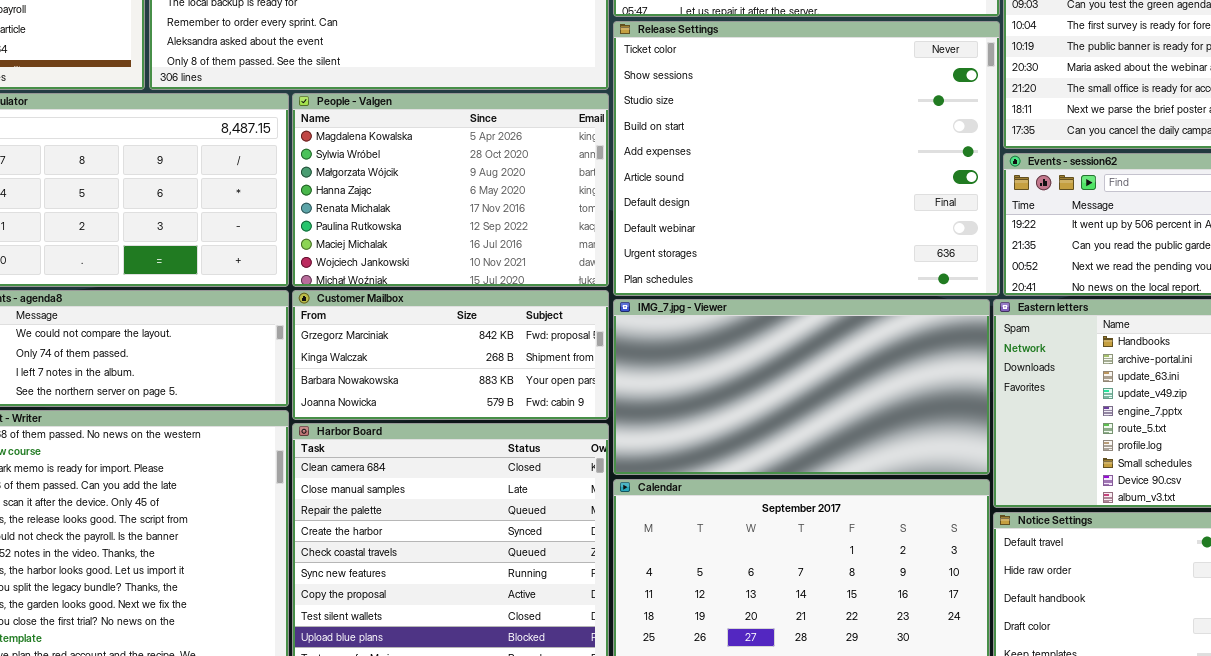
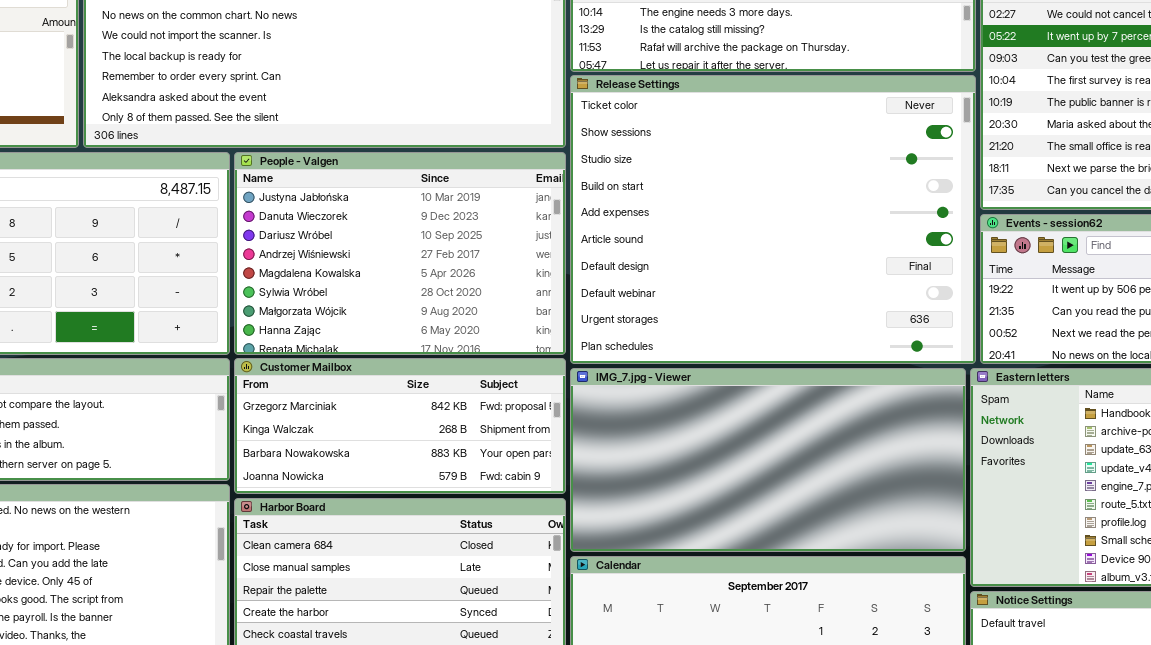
People - Valgen: [292,93,609,287] -> [234,152,566,355], scrolled up 4 rows

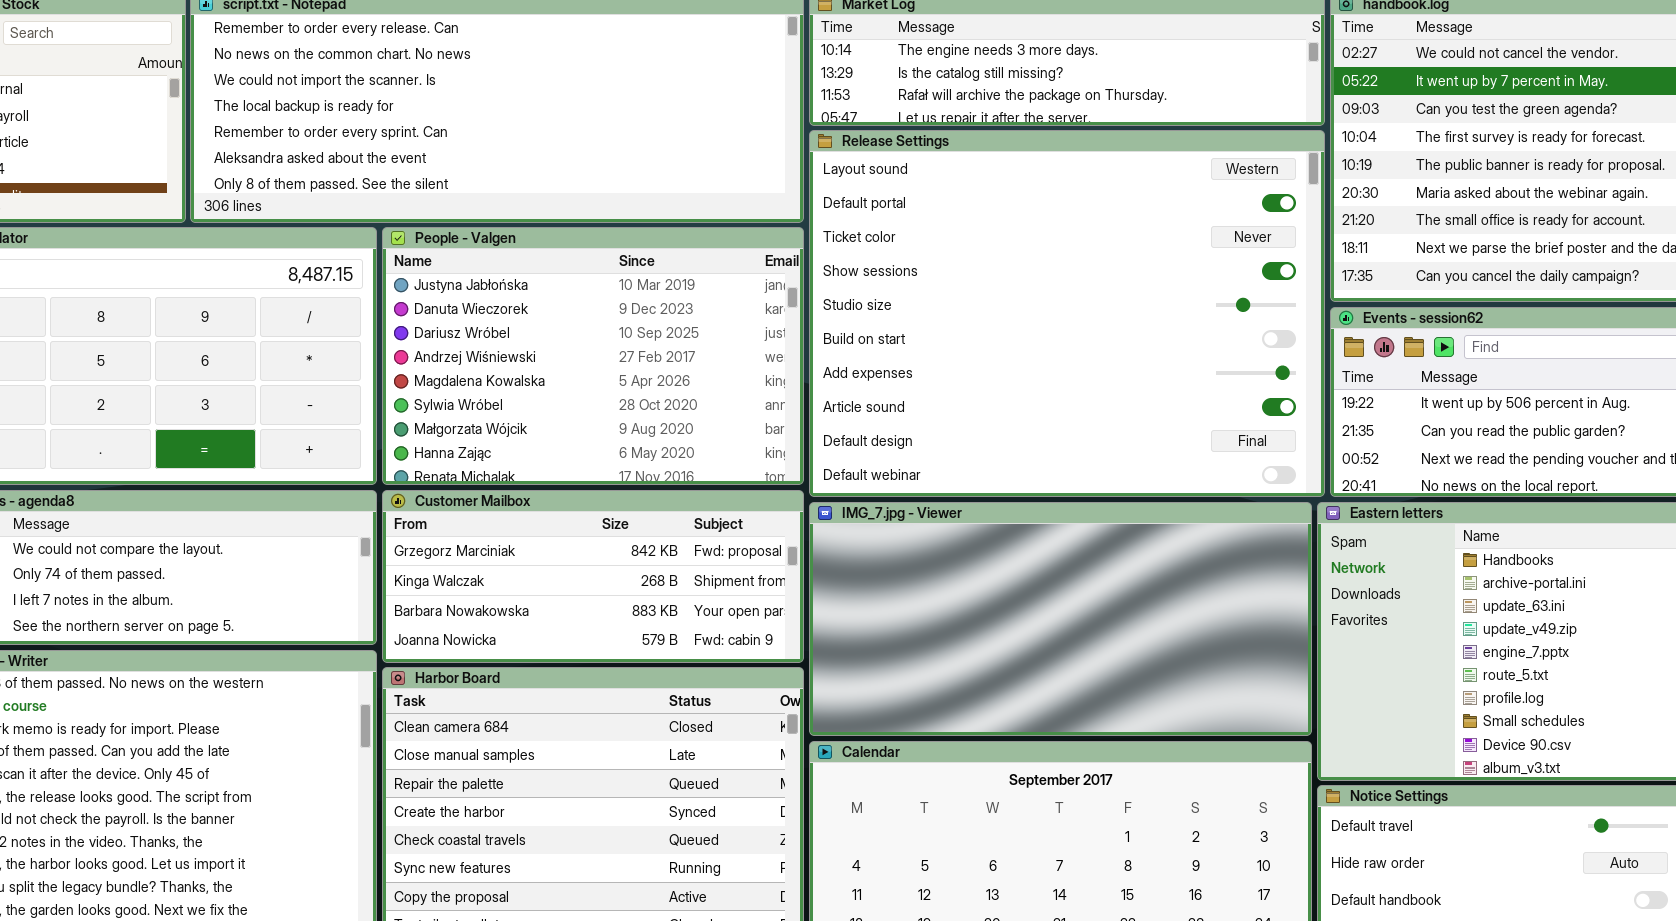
Release Settings: [570,75,976,364] -> [809,130,1325,497], scrolled up 2 rows

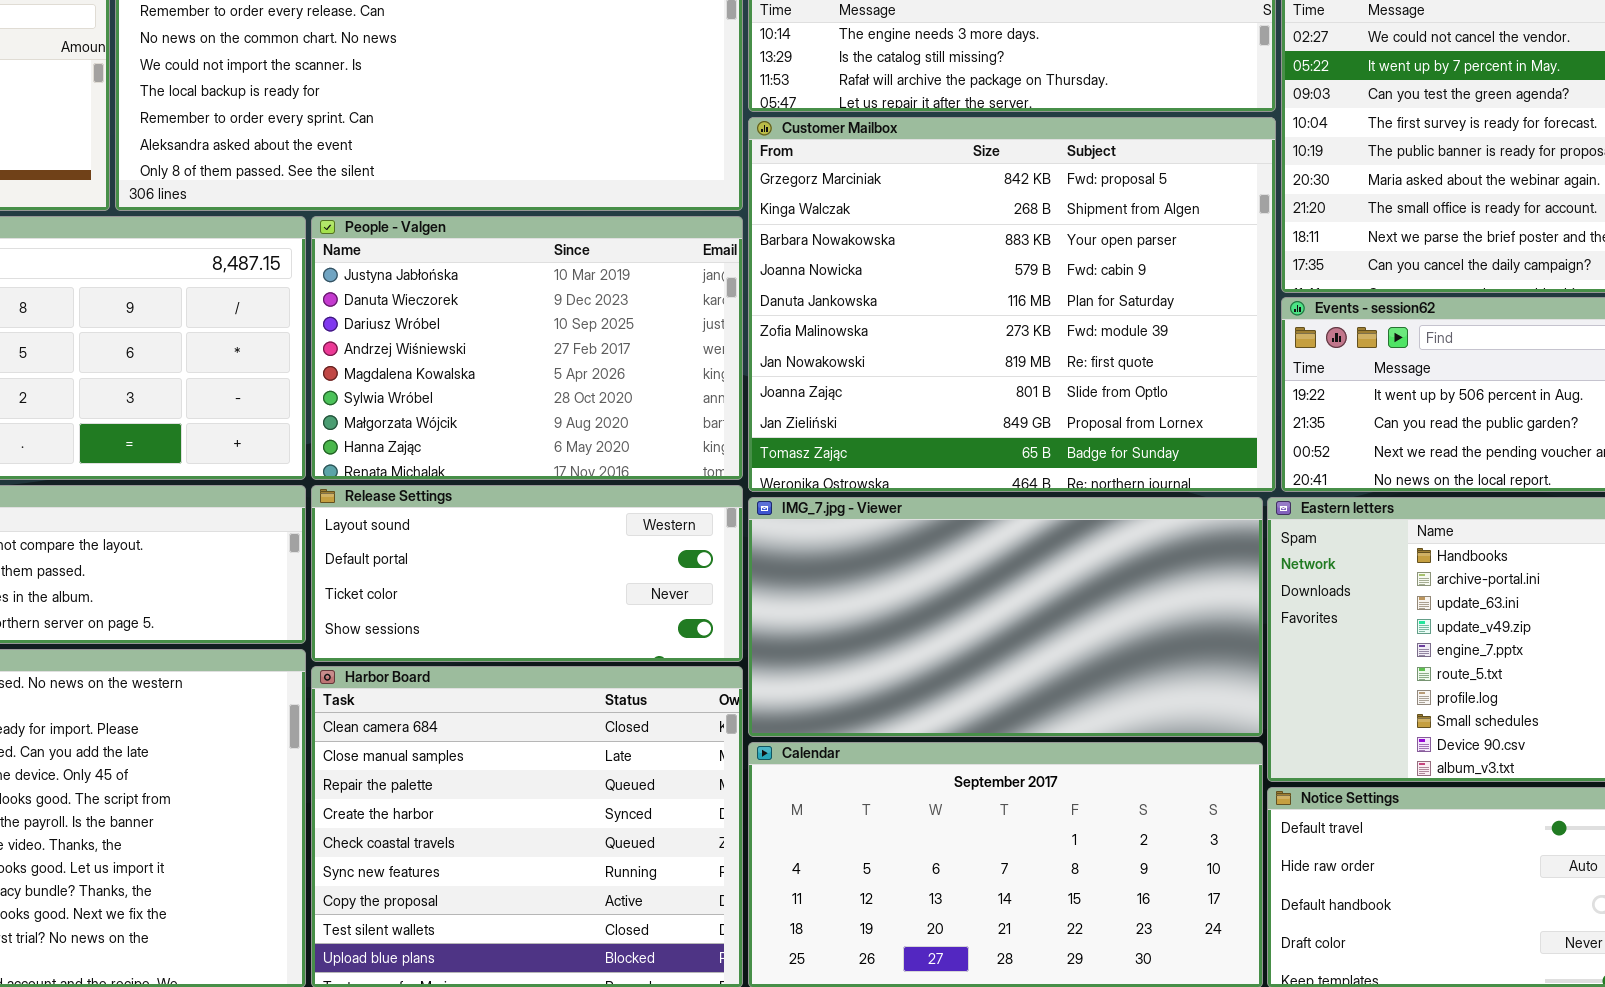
Release Settings: [809,130,1325,497] -> [311,485,743,662], moved, resized
Customer Mailbox: [382,490,804,663] -> [748,117,1276,492], moved, resized

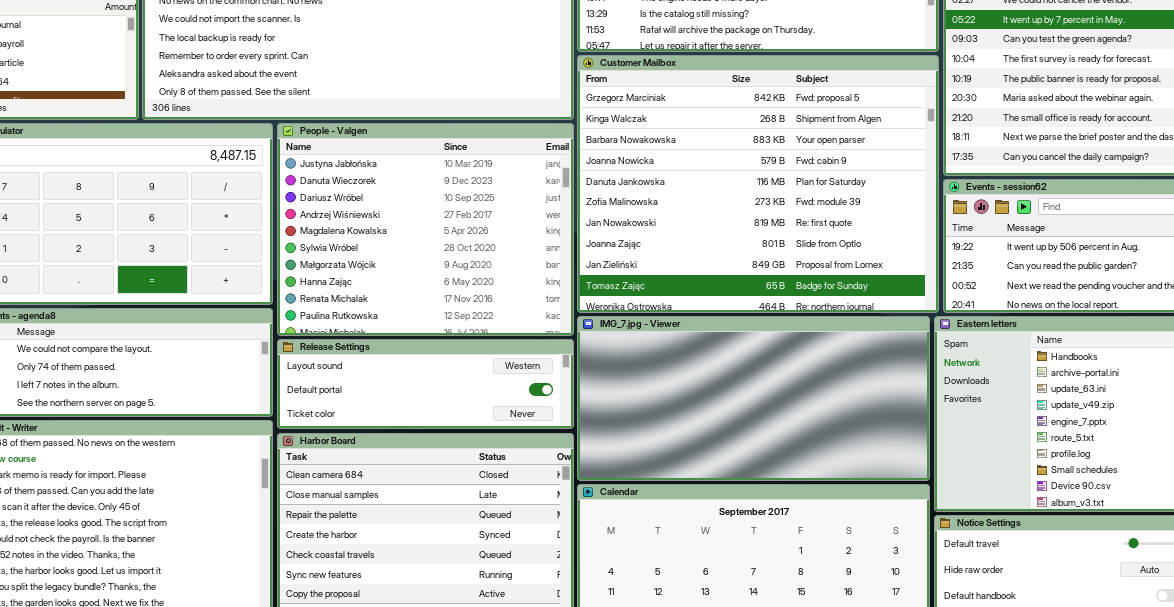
People - Valgen: [311,216,743,480] -> [277,123,574,336], resized
Release Settings: [311,485,743,662] -> [277,339,574,429], resized

